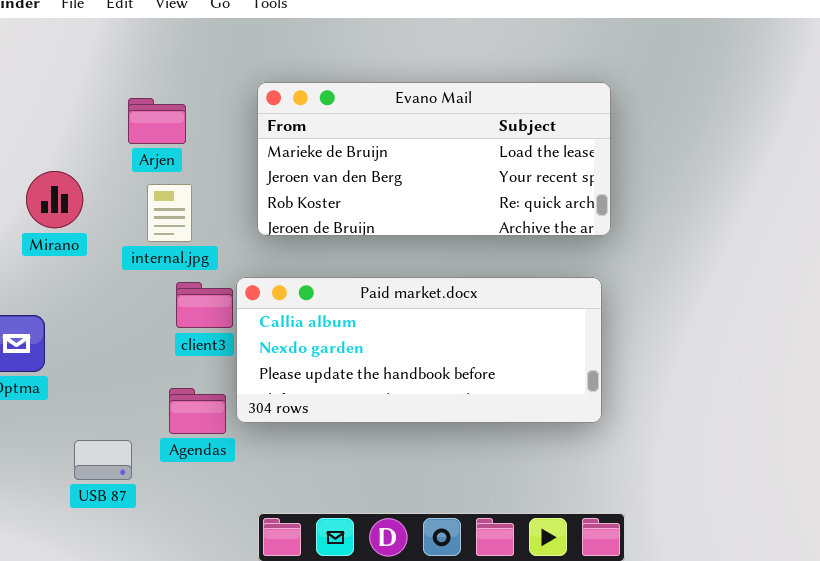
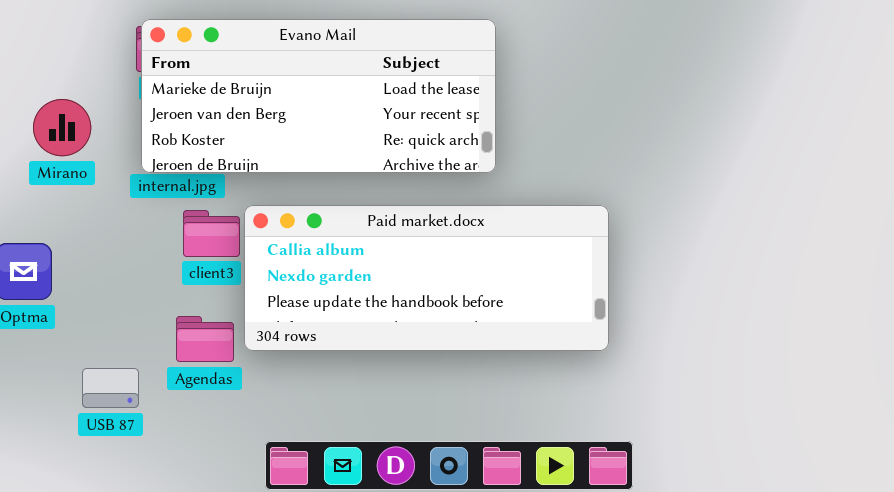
Evano Mail: [257,82,611,236] -> [141,19,496,173], moved

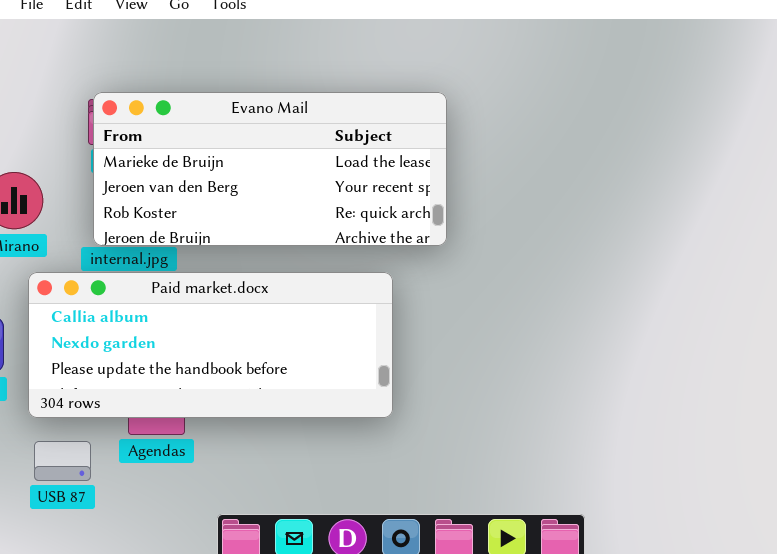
Paid market.docx: [244,205,609,351] -> [28,272,393,418], moved

